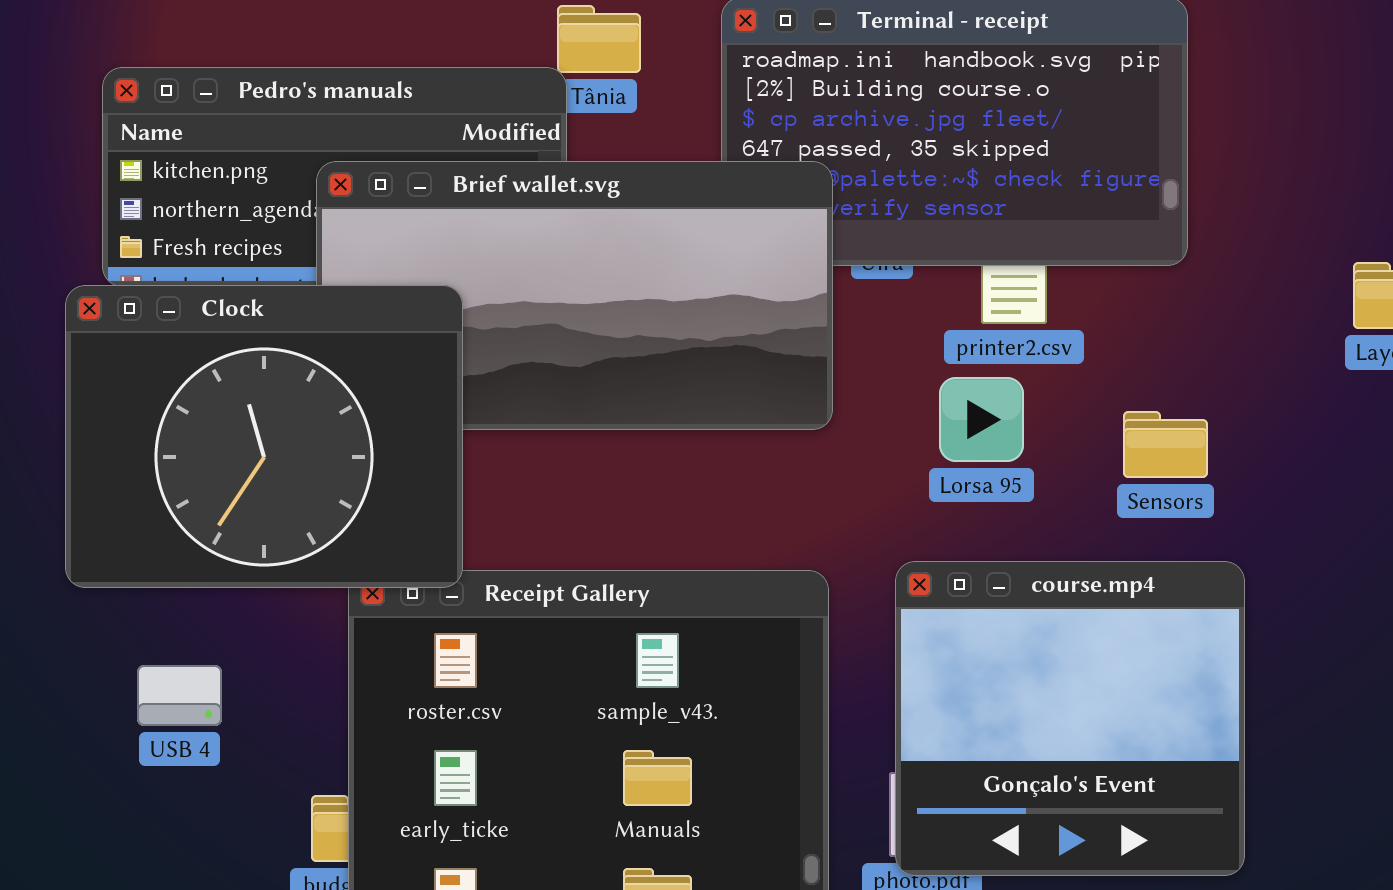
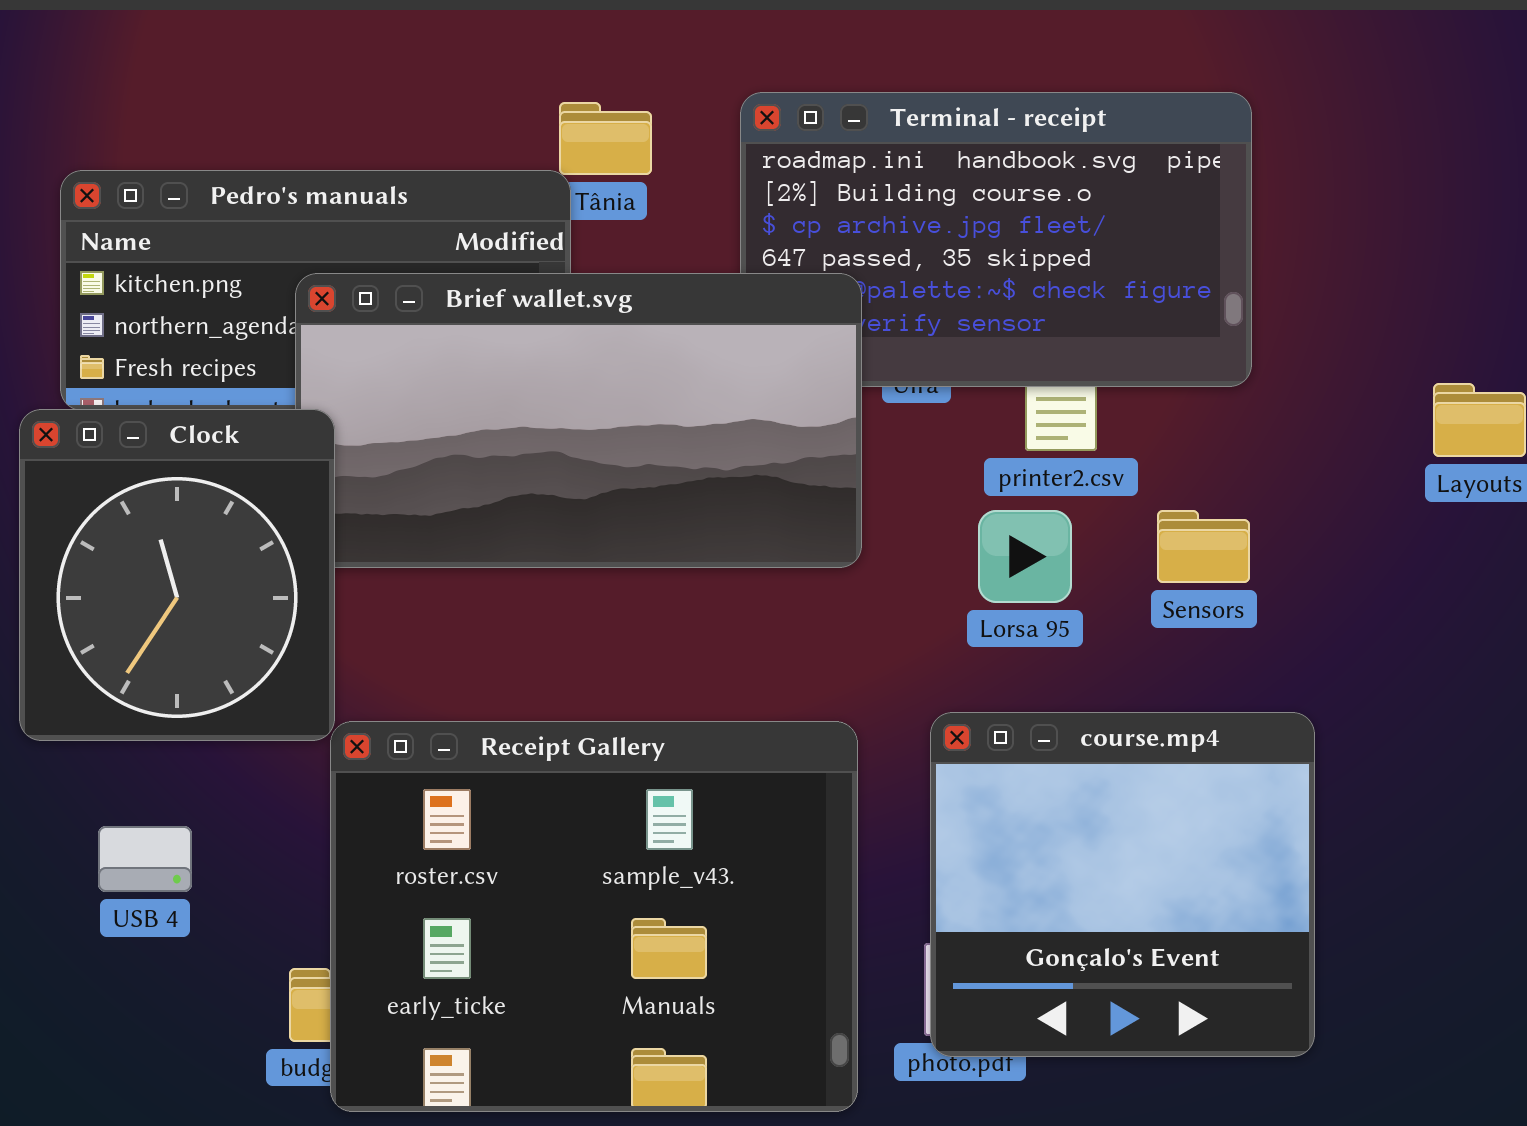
Clock: [65,285,463,588] -> [19,409,335,741], resized
Sensors: [1123,411,1208,478] -> [1157,510,1250,583], moved

